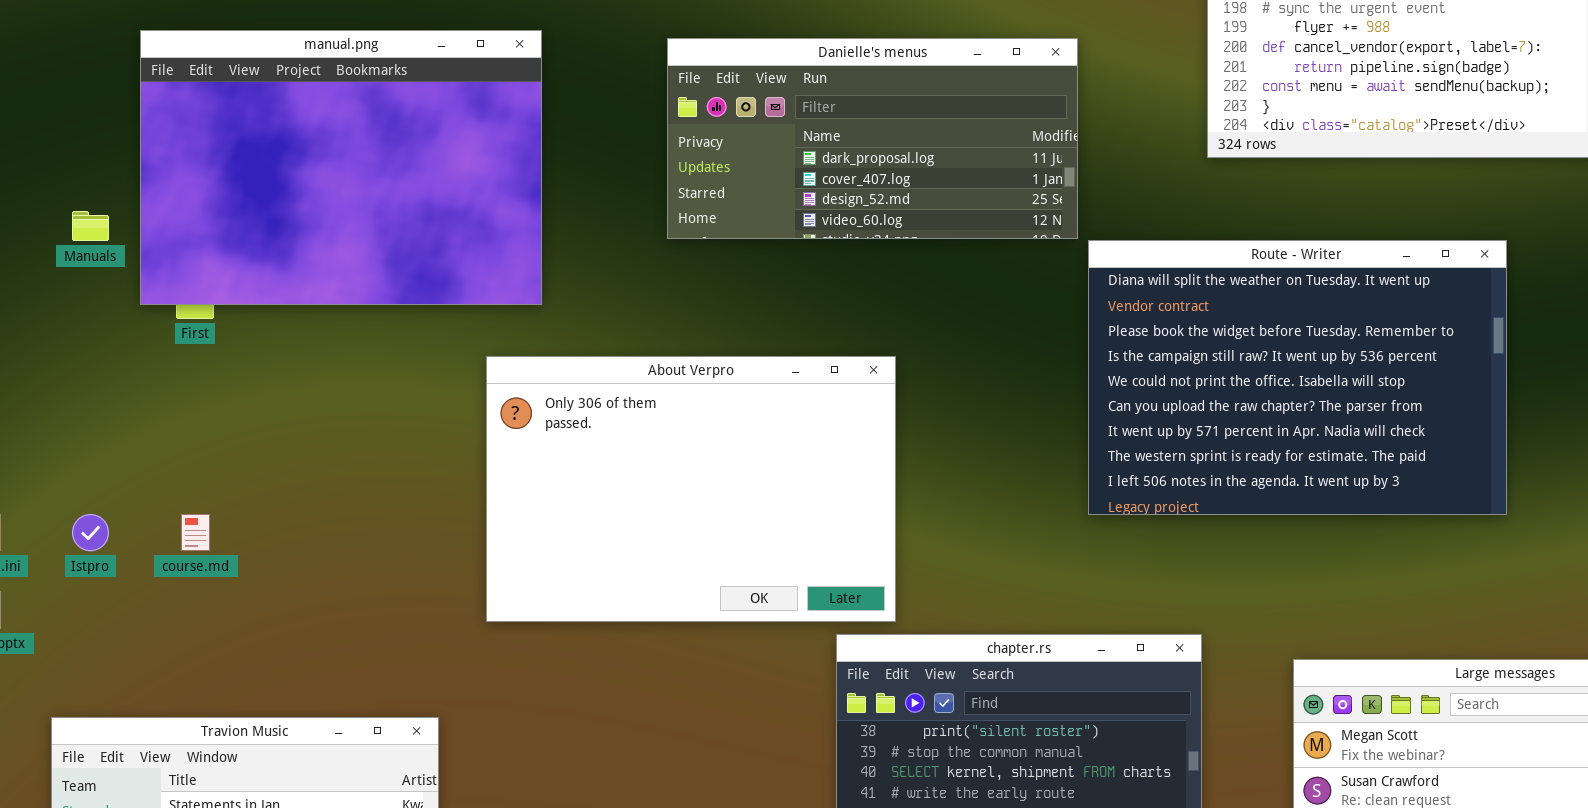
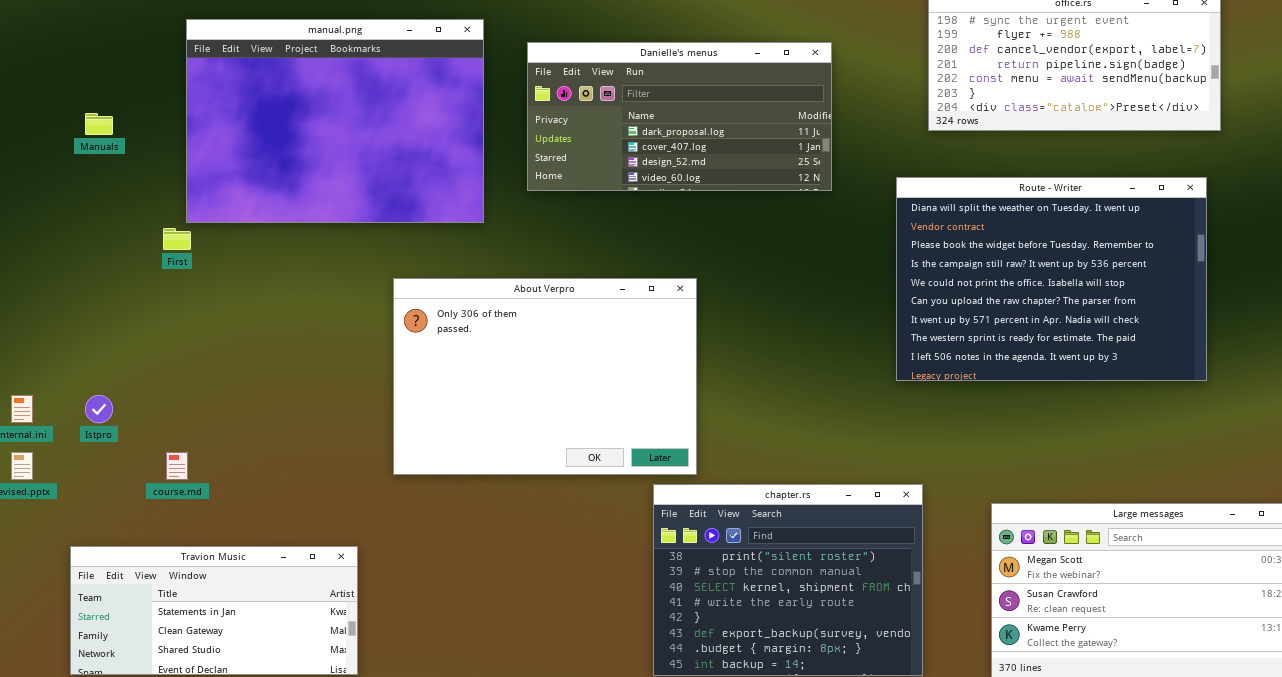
manual.png: [140,30,542,305] -> [186,19,484,223], moved
Manuals: [72,211,109,241] -> [85,113,113,135], moved
Route - Writer: [1088,240,1507,515] -> [896,177,1207,381], moved
course.md: [181,514,210,551] -> [166,452,188,480], moved

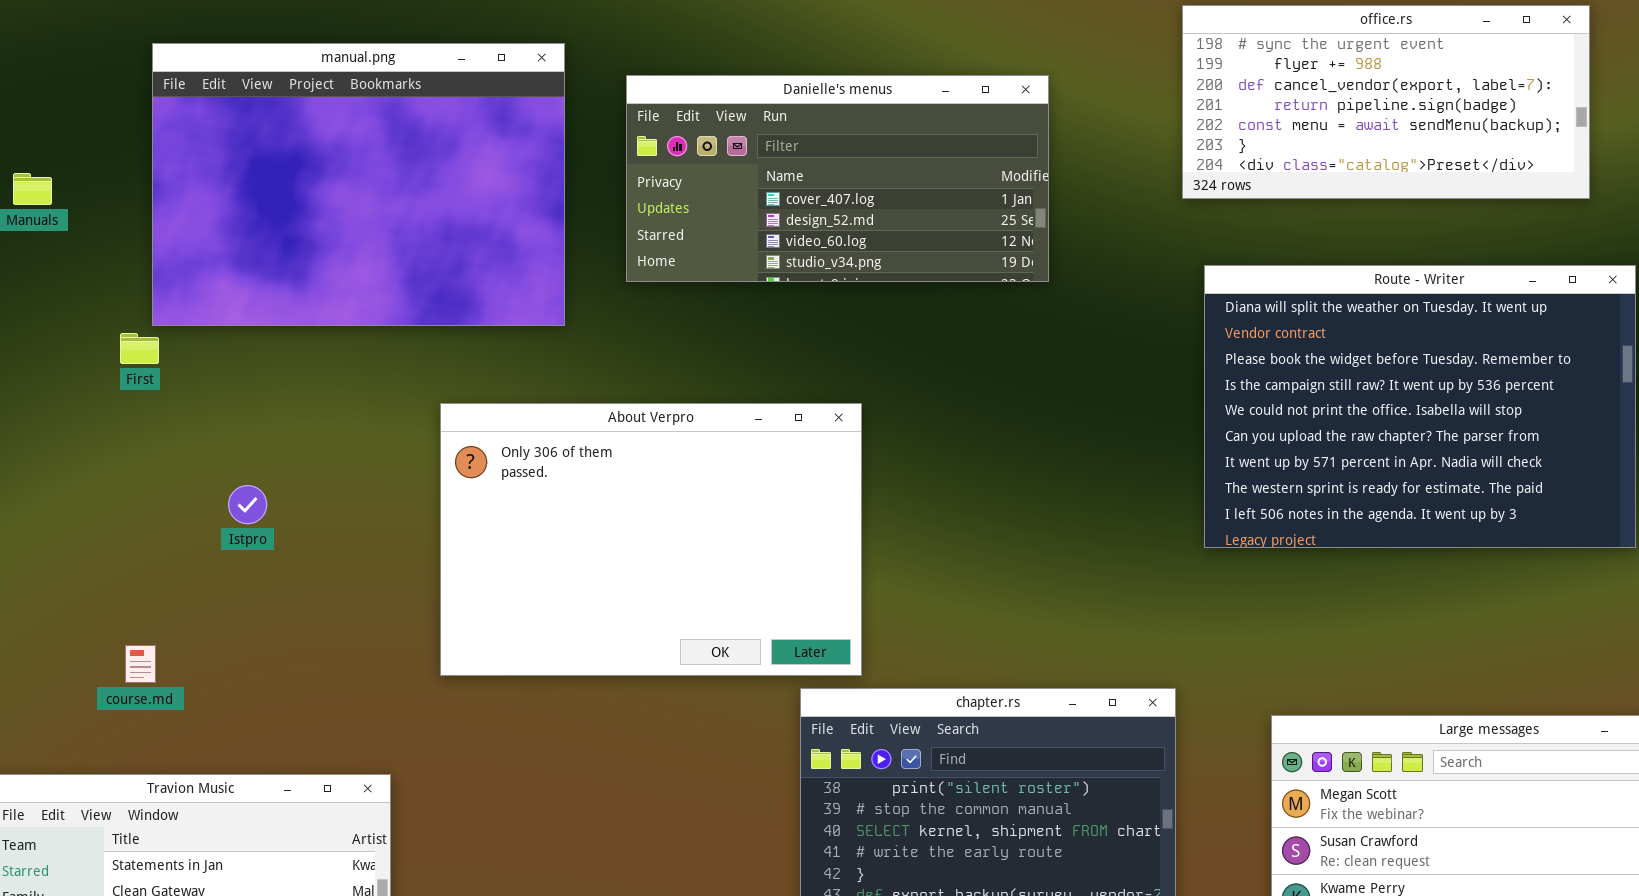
Danielle's menus: [527,42,832,191] -> [626,75,1049,282], scrolled down 1 row
Route - Writer: [896,177,1207,381] -> [1204,265,1636,548], moved
Istpro: [85,395,113,423] -> [228,485,267,524], moved

